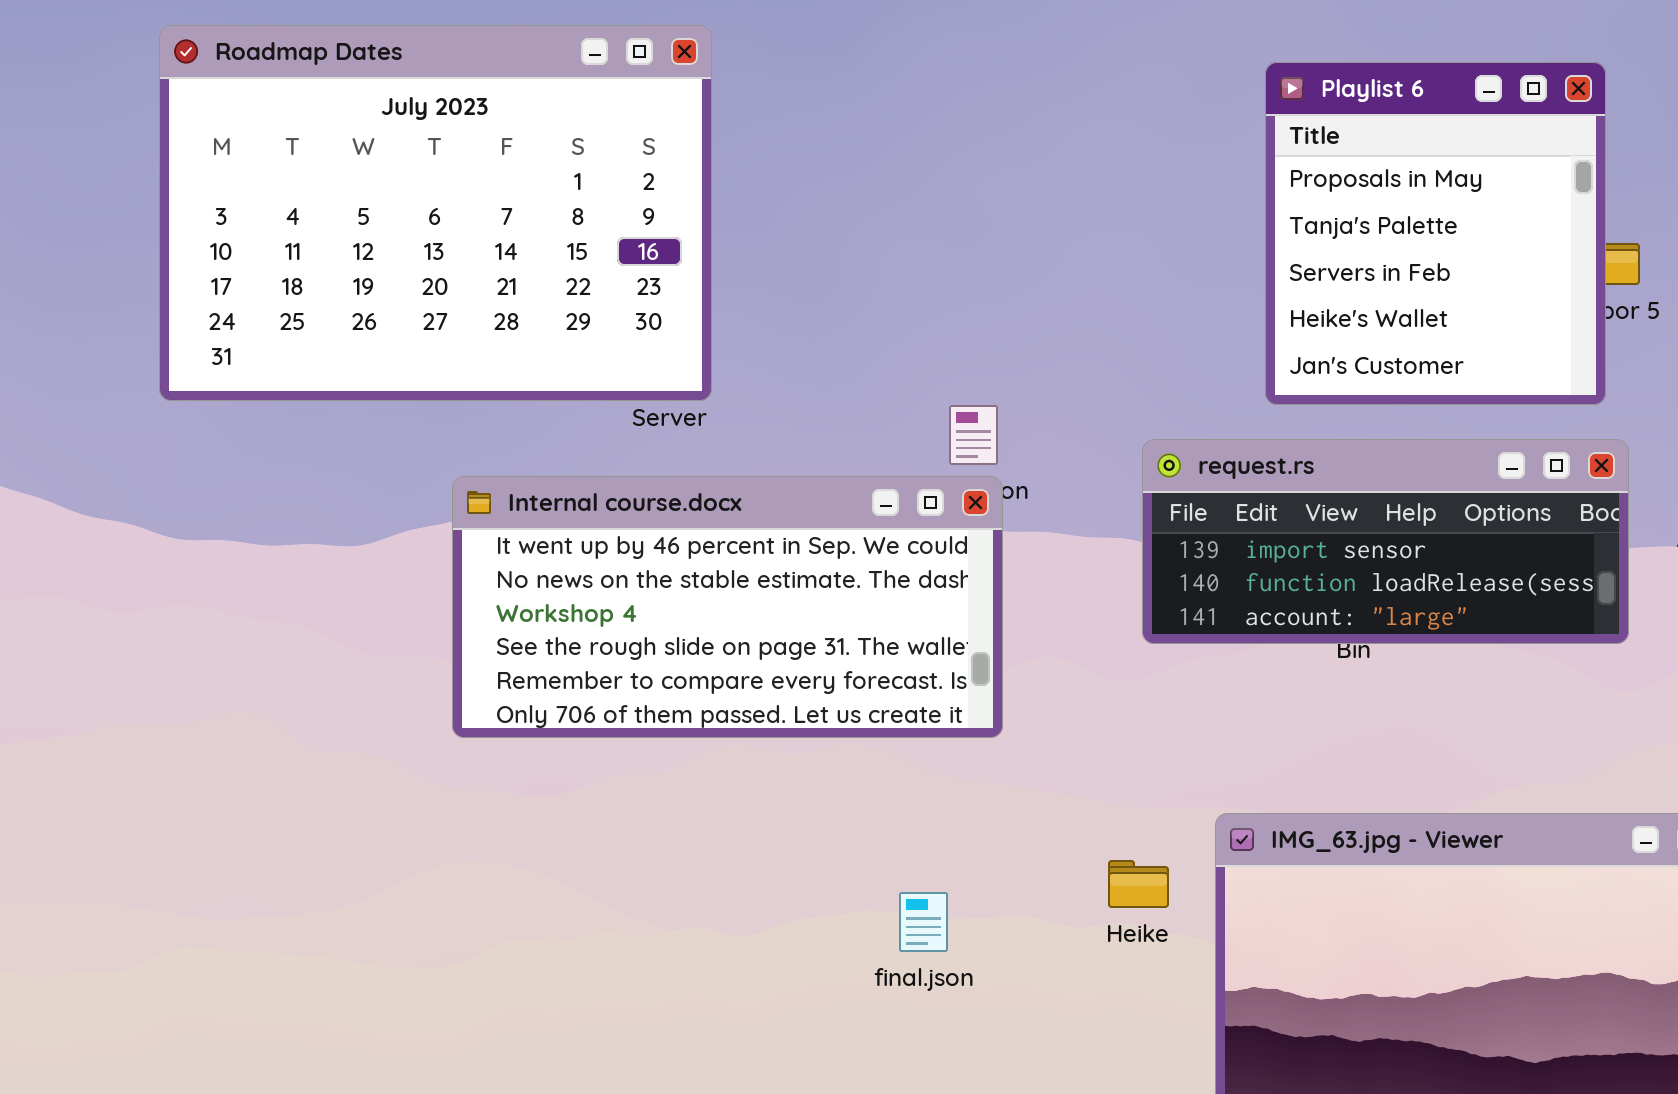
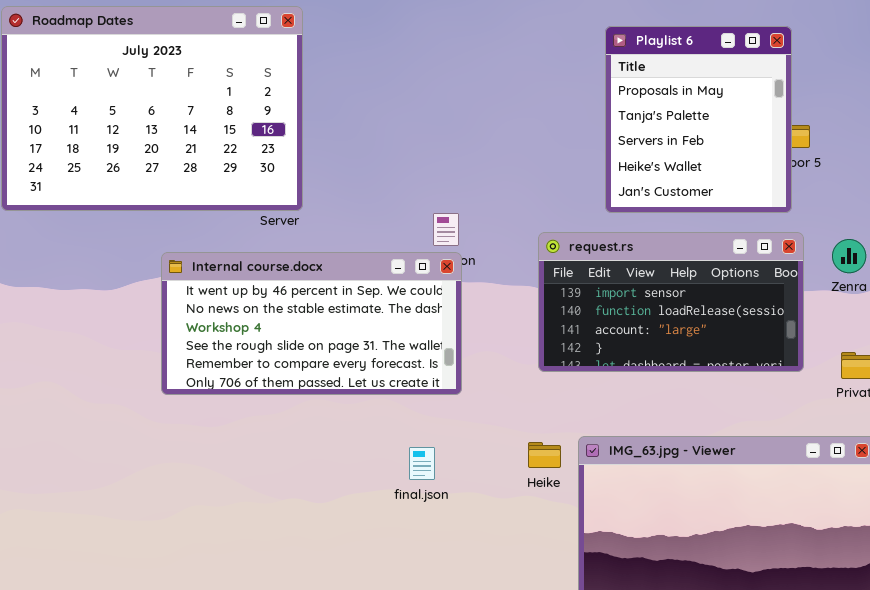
request.rs: [1142,439,1629,644] -> [538,232,804,372], resized
Heike: [1108,860,1169,908] -> [528,442,561,468], moved
final.json: [899,892,948,952] -> [409,447,435,480], moved

